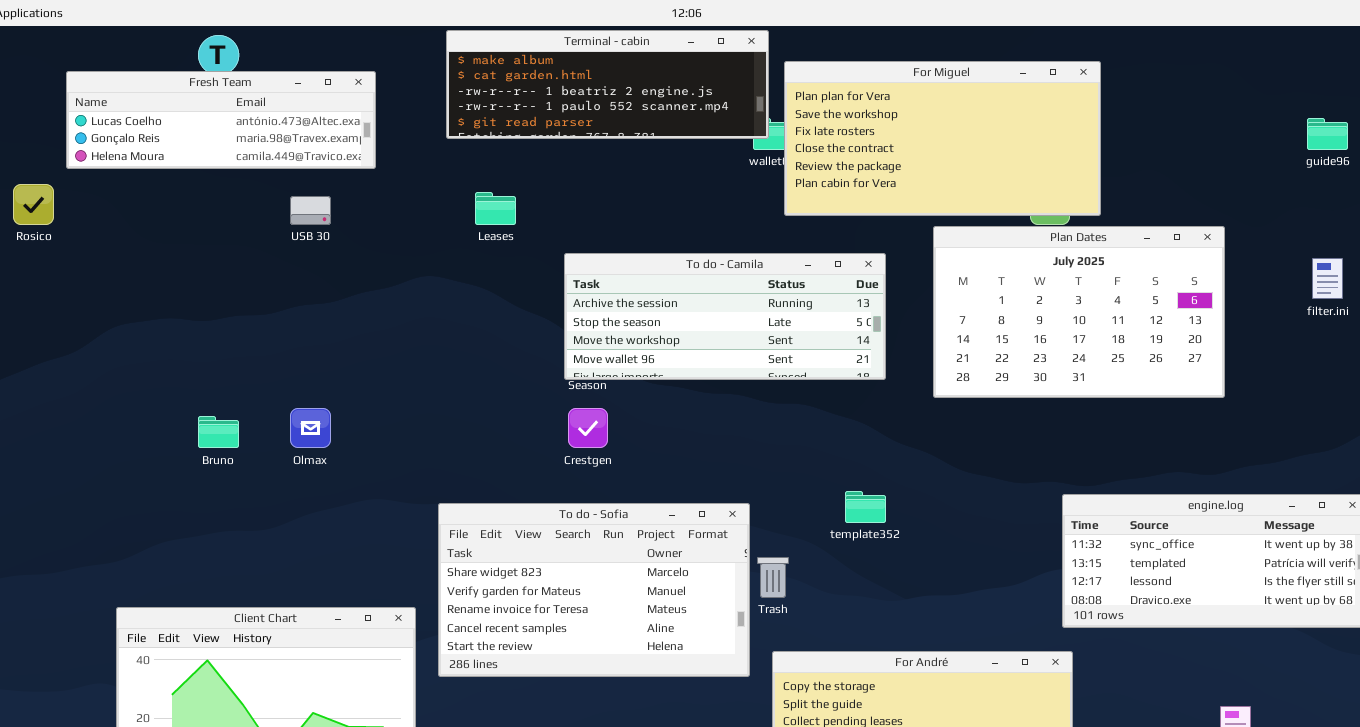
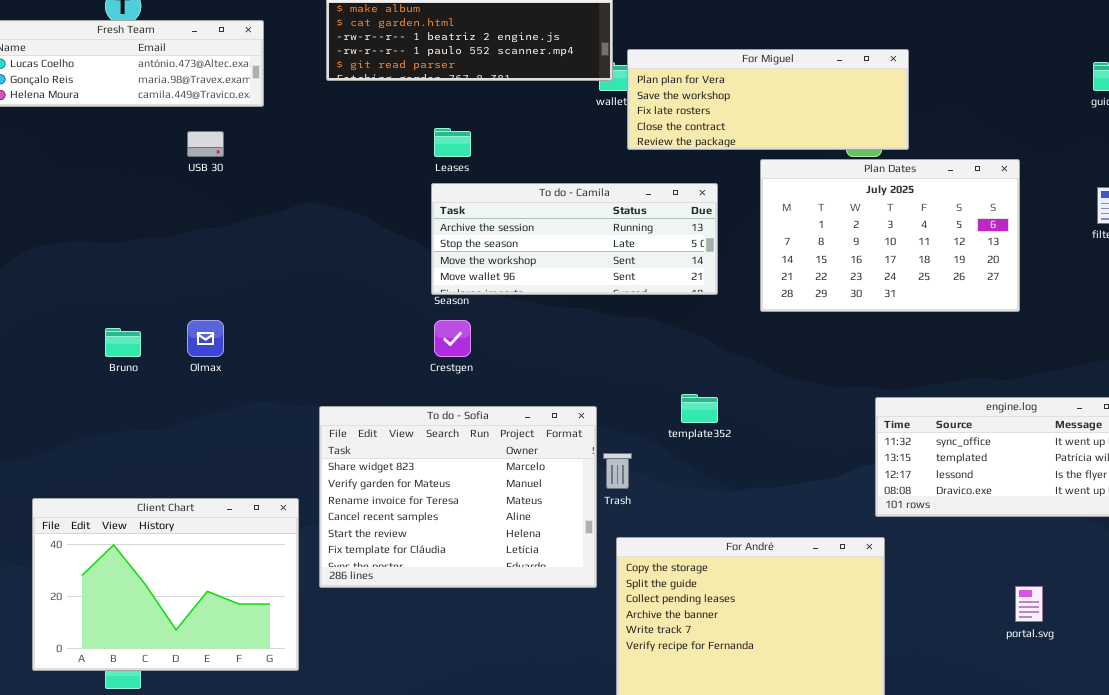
For Miguel: [784,61,1101,216] -> [627,49,909,150], resized
Leases: [475,192,516,225] -> [434,128,471,157], moved
To do - Sofia: [438,503,750,677] -> [319,406,597,588], resized

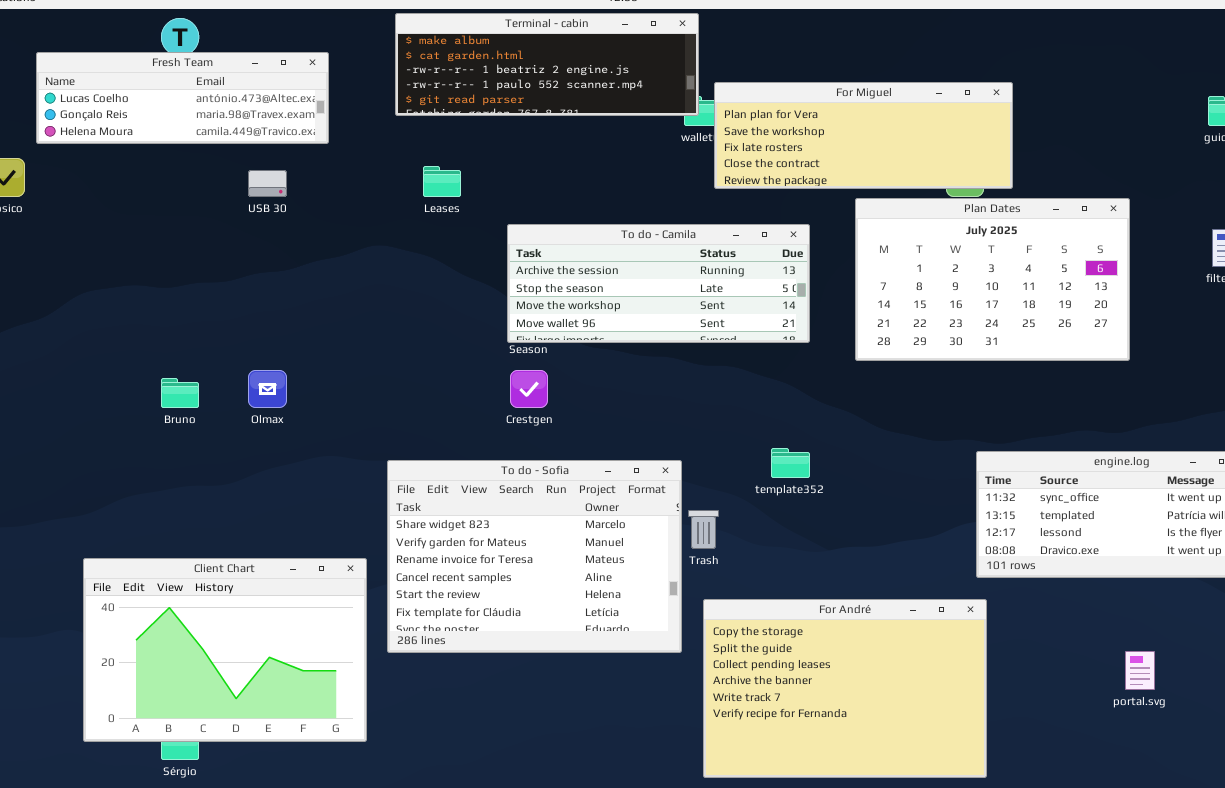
Leases: [434,128,471,157] -> [423,166,461,197], moved

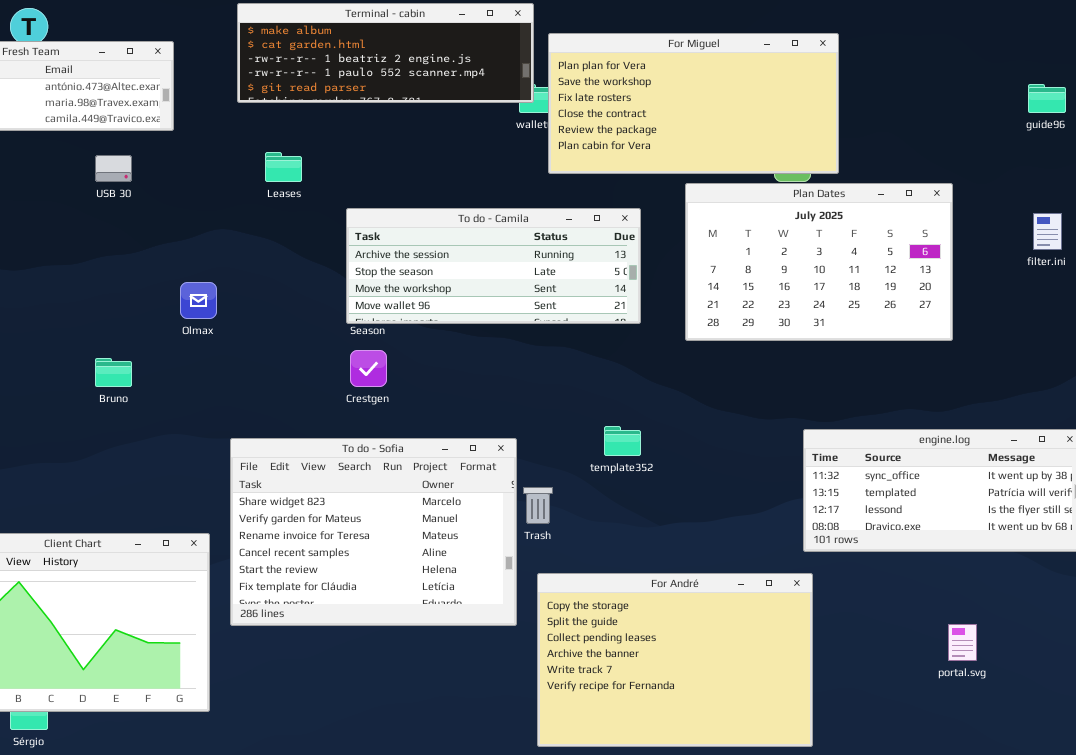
For Miguel: [714,82,1013,189] -> [548,33,839,174], resized
Olmax: [248,370,287,408] -> [180,282,217,319], moved
Bruno: [161,378,199,408] -> [95,358,132,387], moved

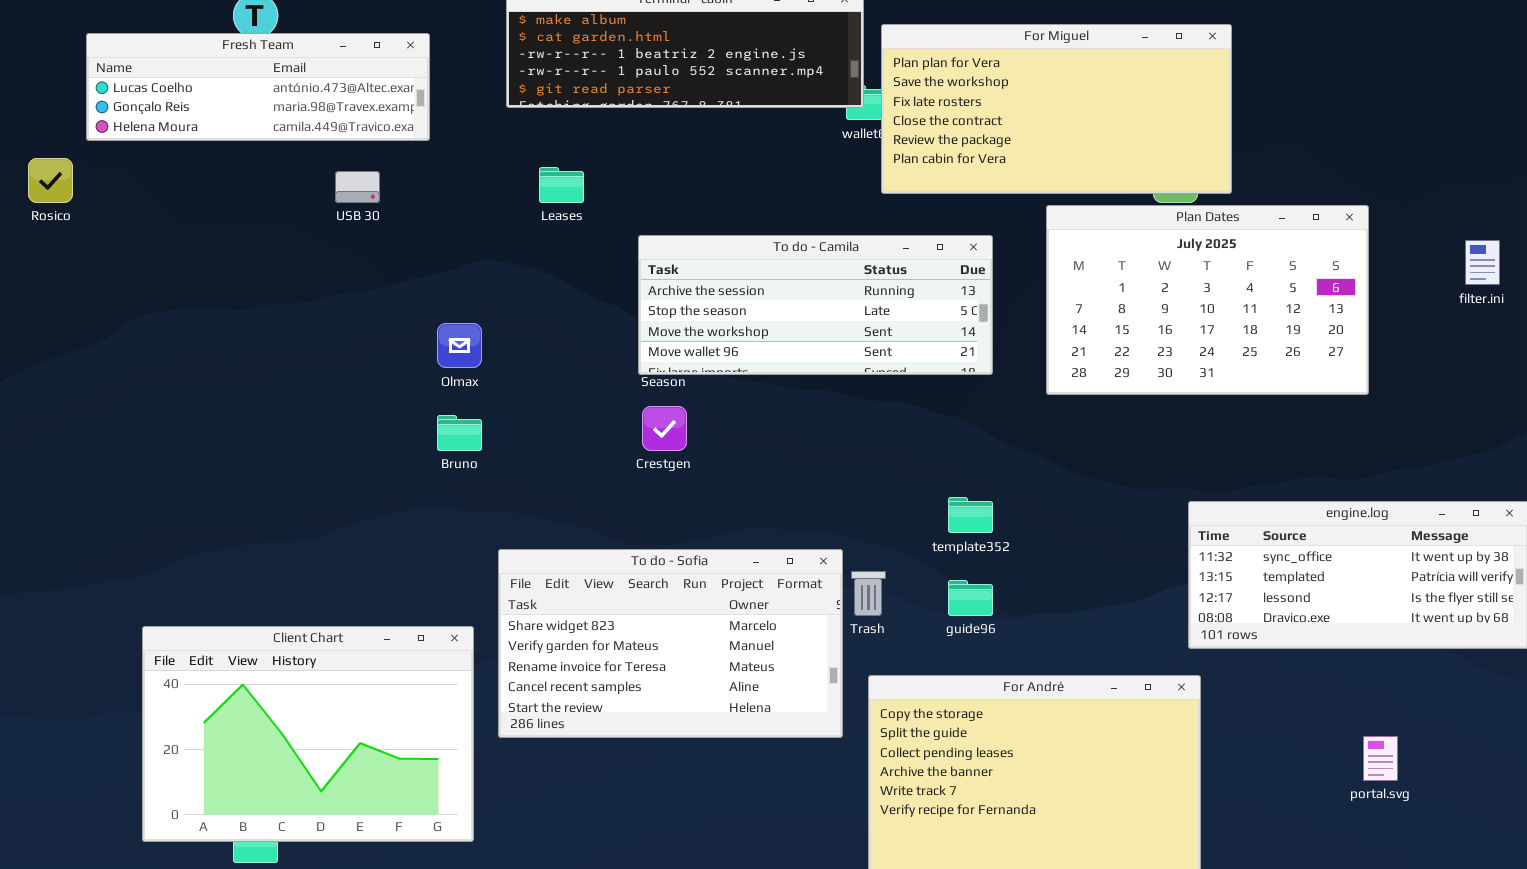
guide96: [1028,84,1066,113] -> [948,580,993,616], moved
Bruno: [95,358,132,387] -> [437,415,482,451], moved
To do - Sofia: [230,438,517,626] -> [498,549,843,738], resized

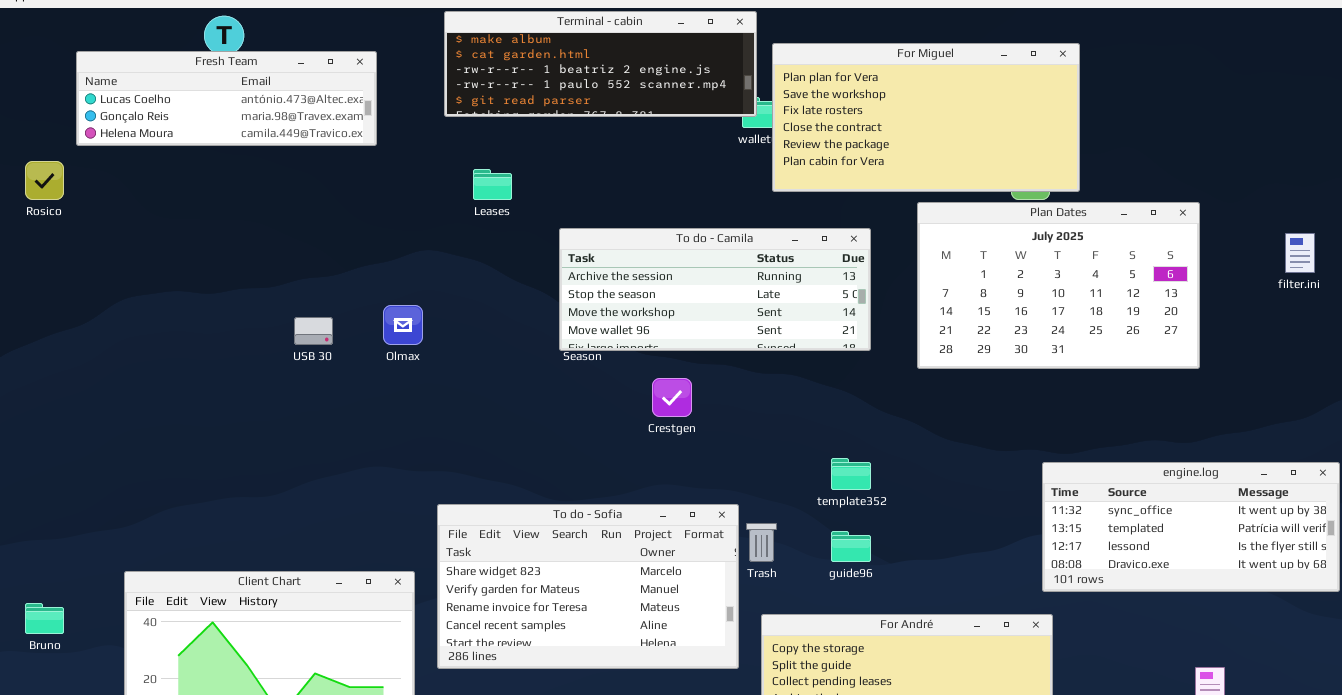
USB 30: [335,171,380,203] -> [294,317,333,345], moved
Crestgen: [642,406,687,451] -> [652,378,692,417], moved
Bruno: [437,415,482,451] -> [25,603,64,634], moved

